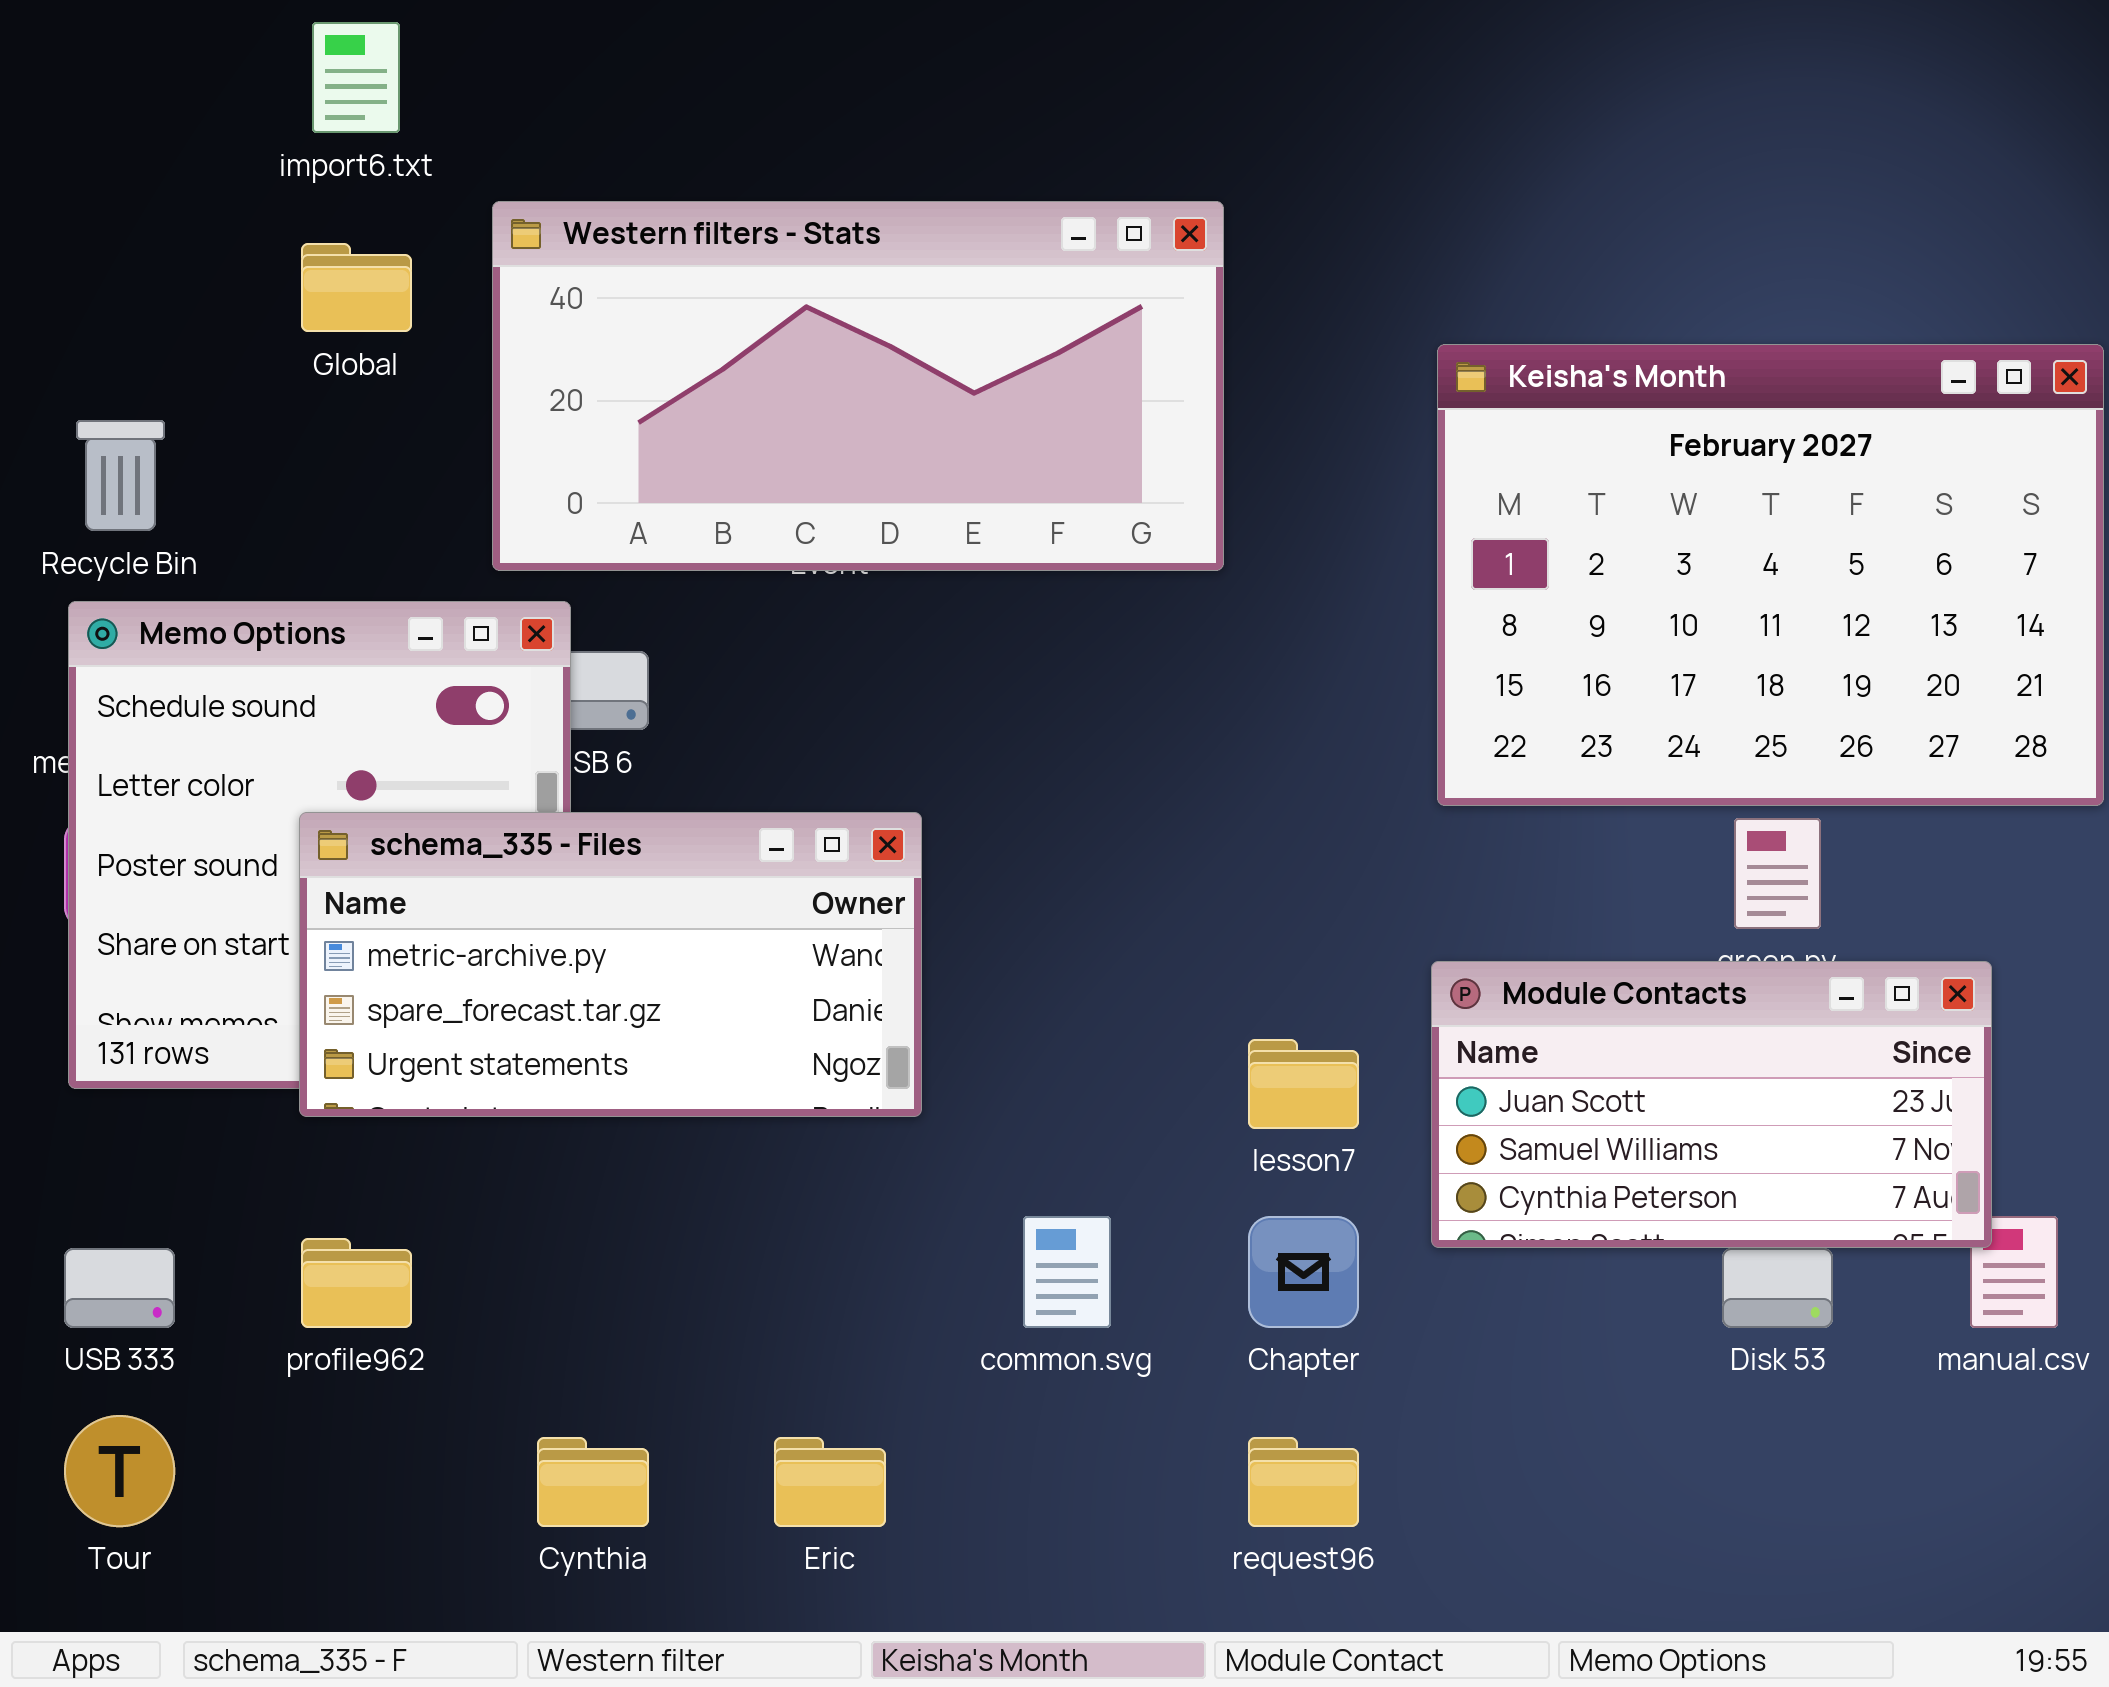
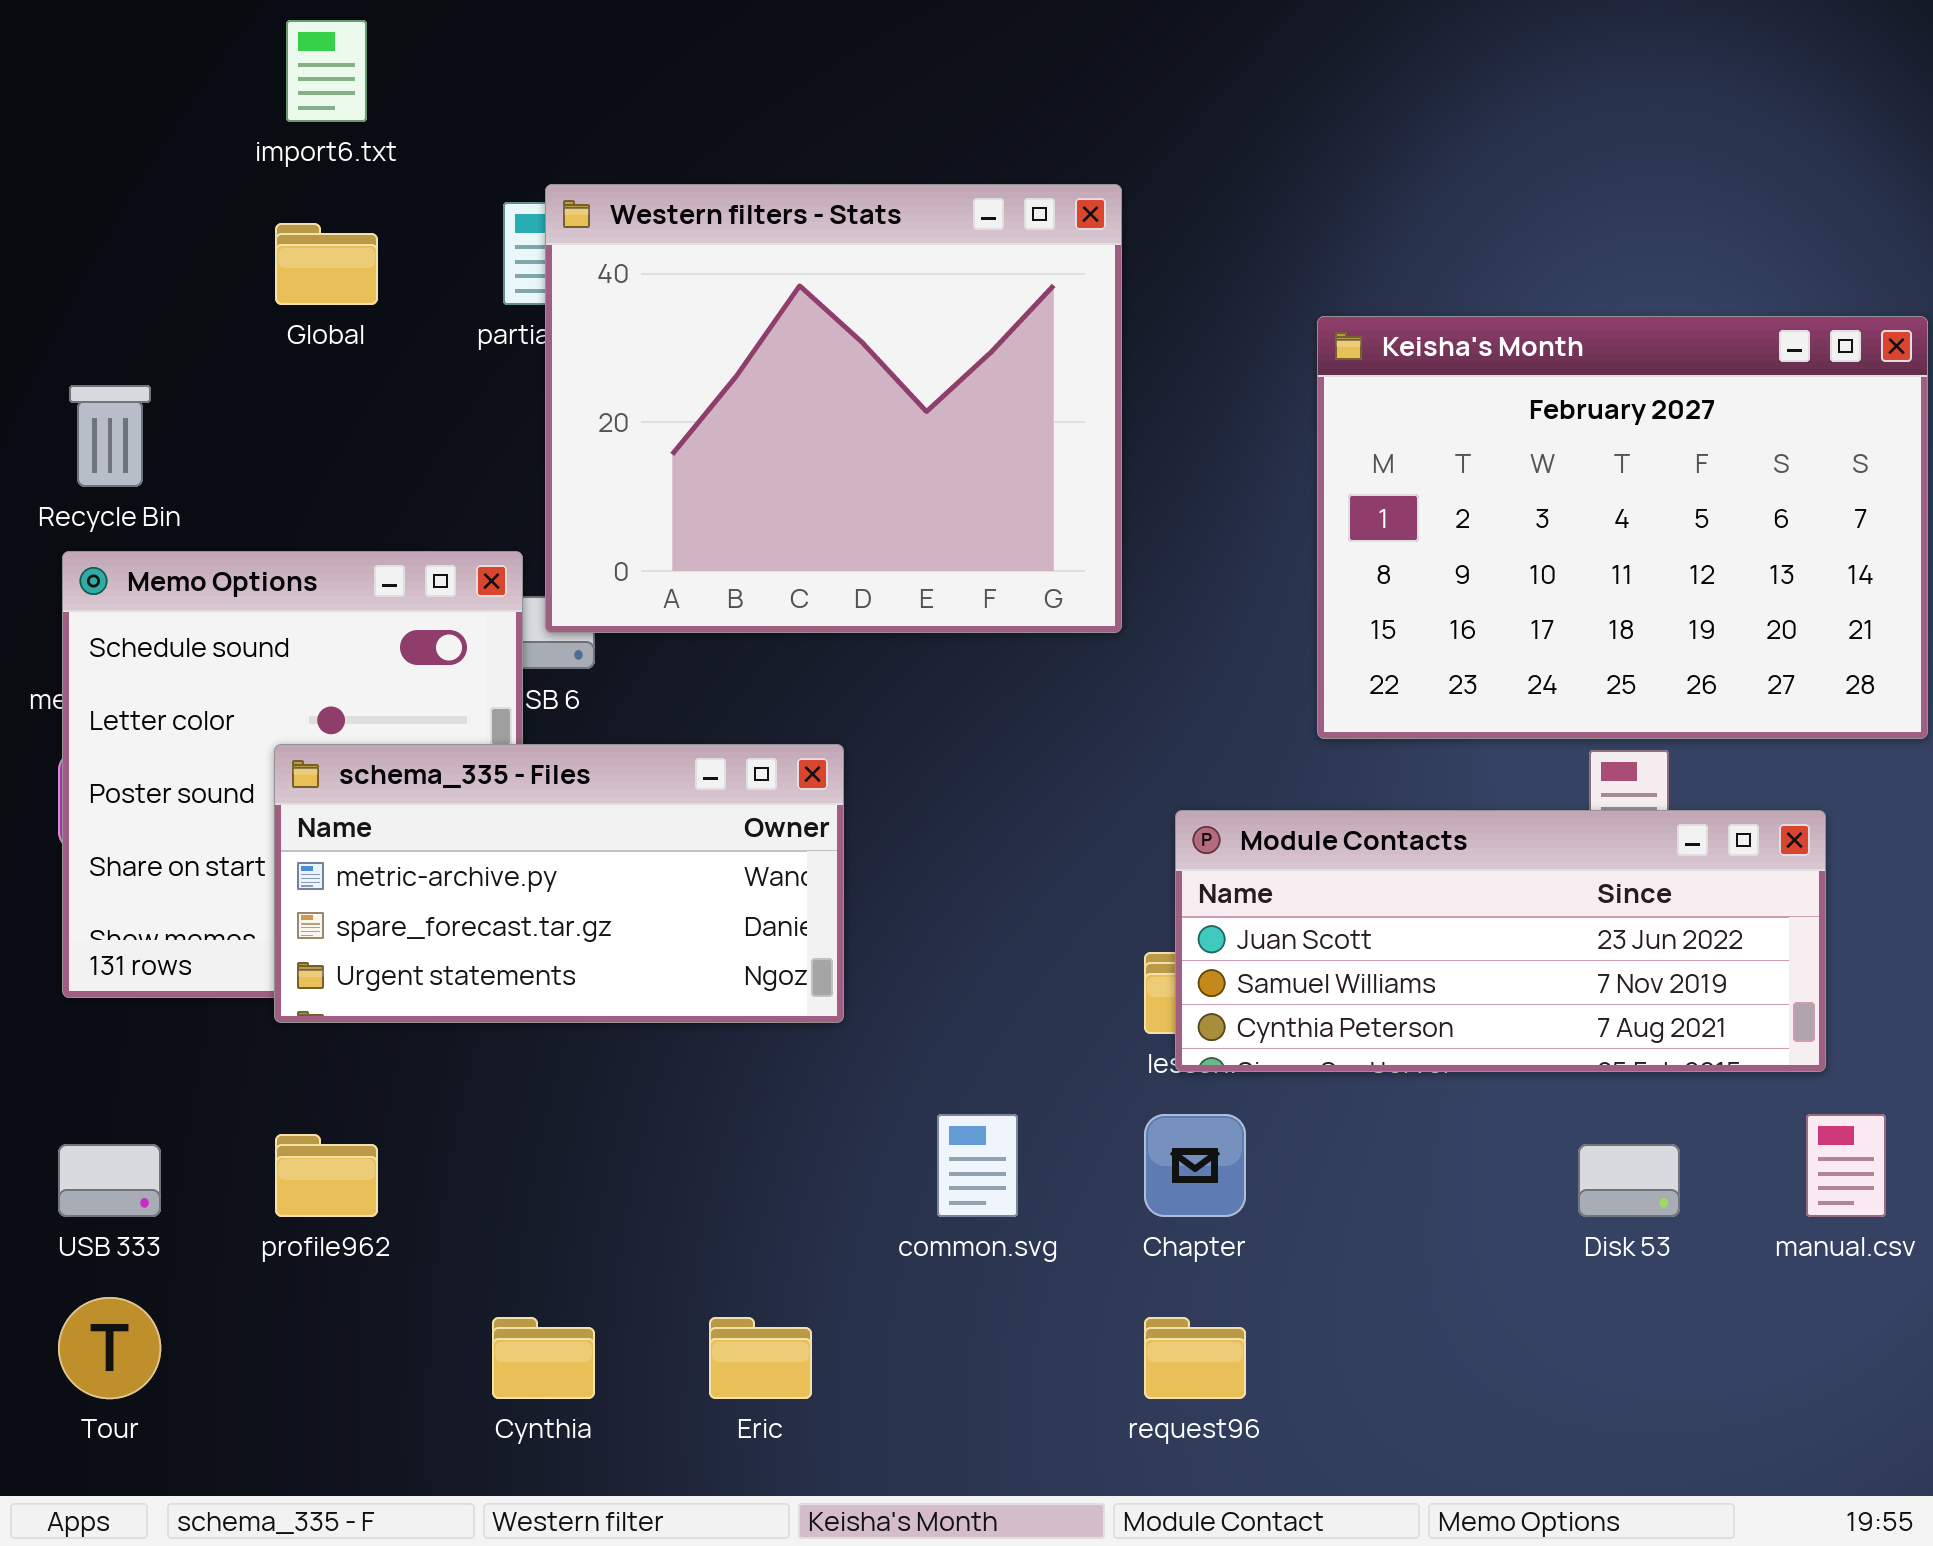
Western filters - Stats: [492,201,1224,571] -> [545,184,1122,633], resized
Module Contacts: [1431,961,1992,1248] -> [1175,810,1826,1072], moved, resized

